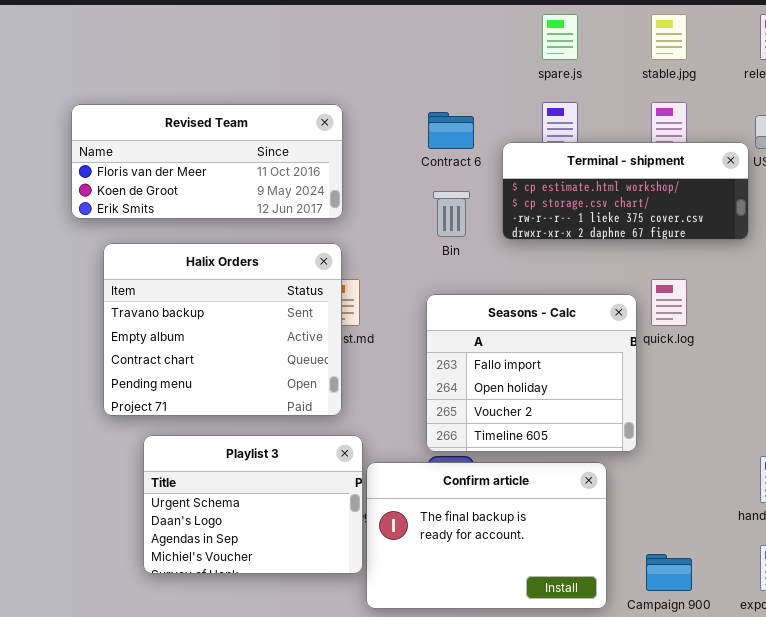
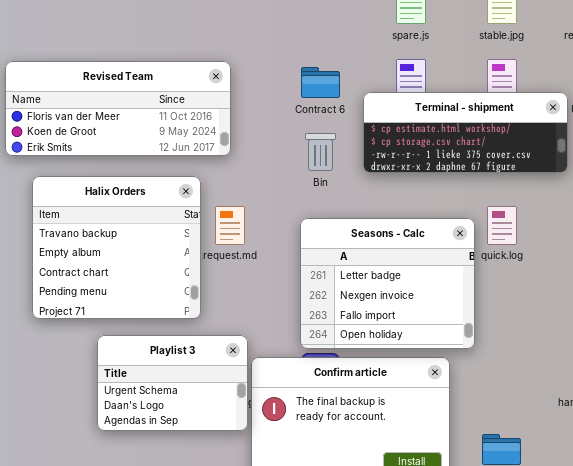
Halix Orders: [103,243,342,416] -> [32,176,201,319], resized
Seasons - Calc: [426,294,637,452] -> [300,218,475,349], scrolled up 2 rows
Playlist 3: [143,435,363,574] -> [97,335,248,431], resized

